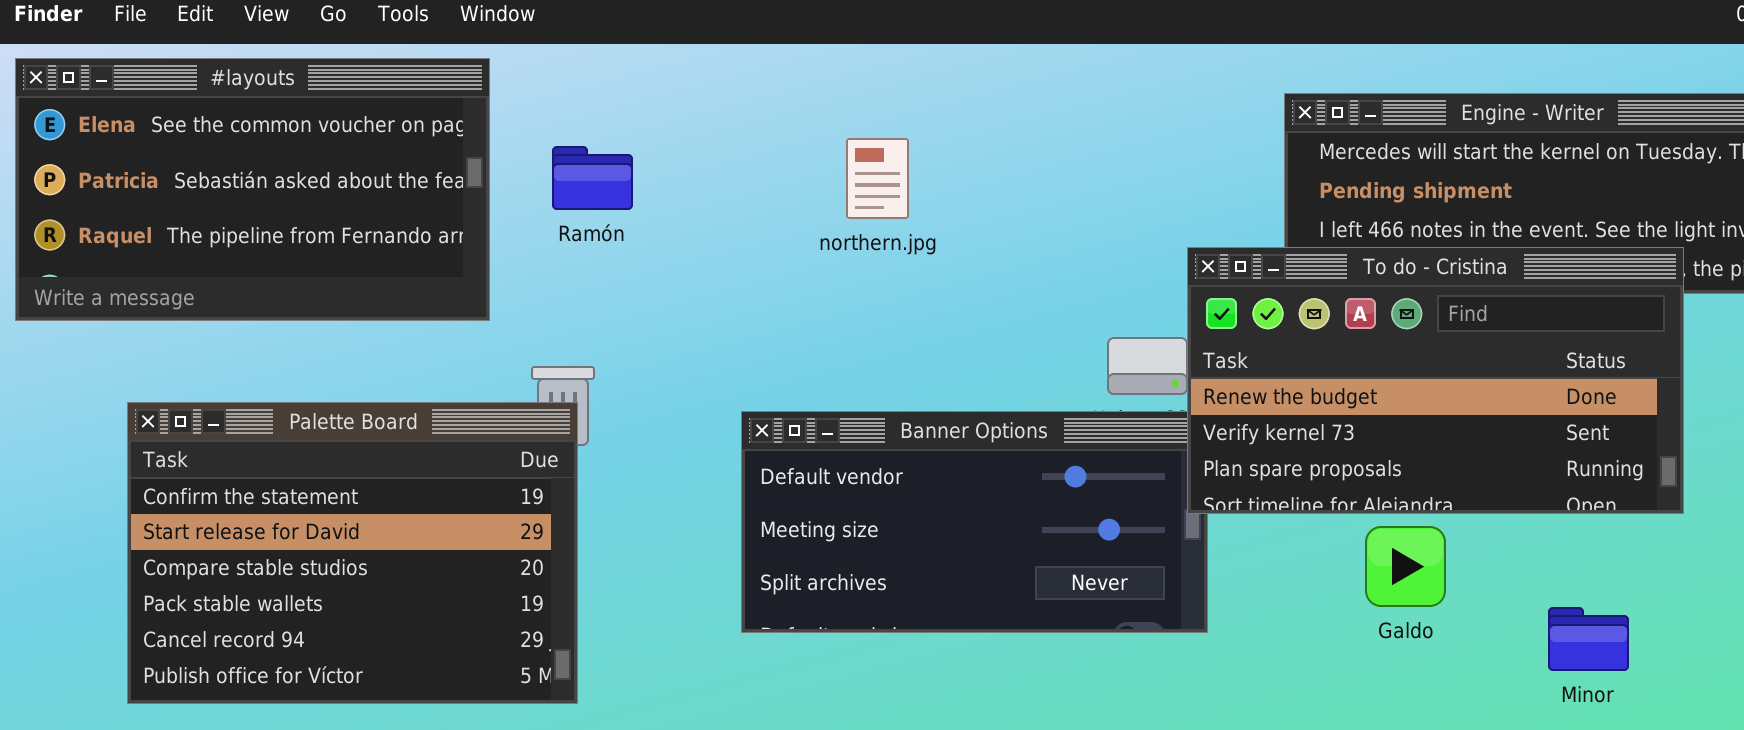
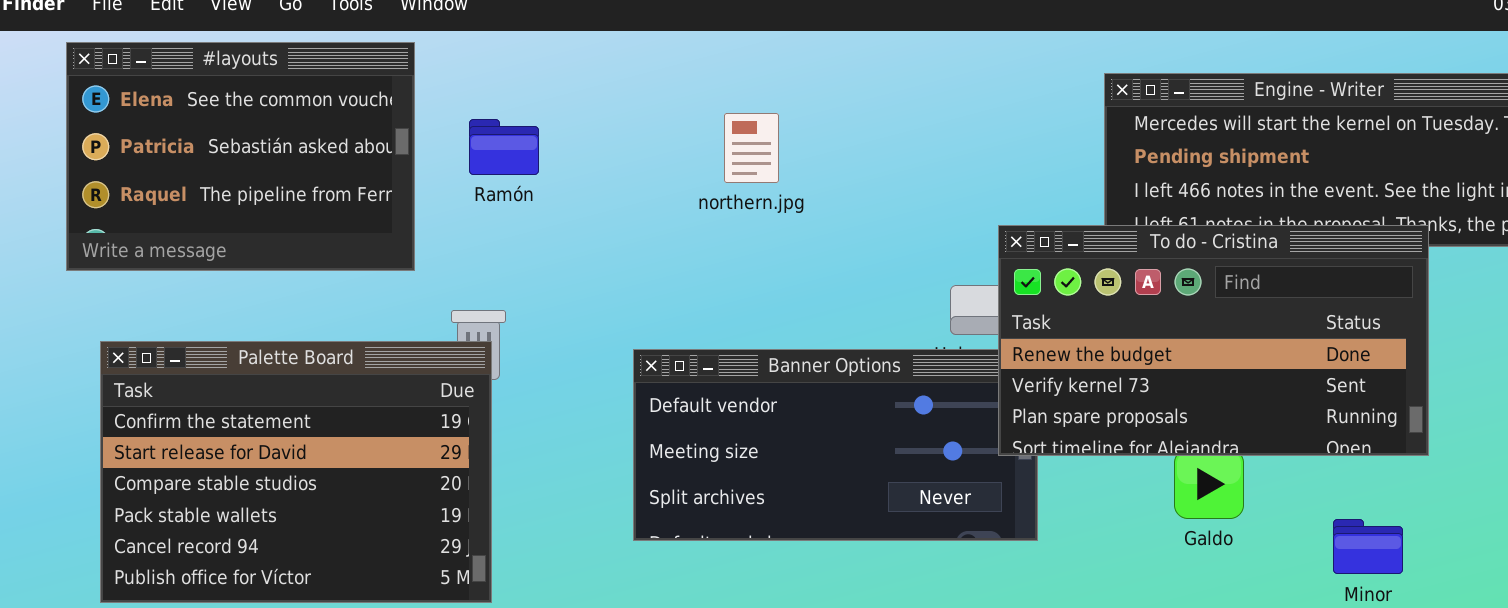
#layouts: [15,58,490,321] -> [66,42,415,271], resized
To do - Cristina: [1187,247,1684,514] -> [998,225,1429,456], moved

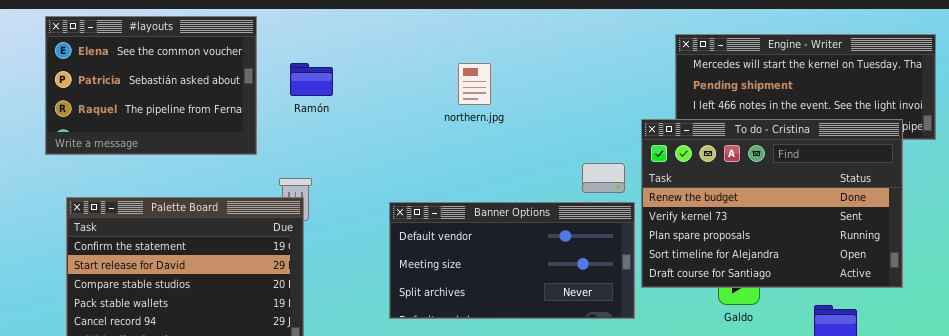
northern.jpg: [724,113,779,183] -> [458,63,491,105], moved
To do - Cristina: [998,225,1429,456] -> [641,119,903,288], moved, resized

